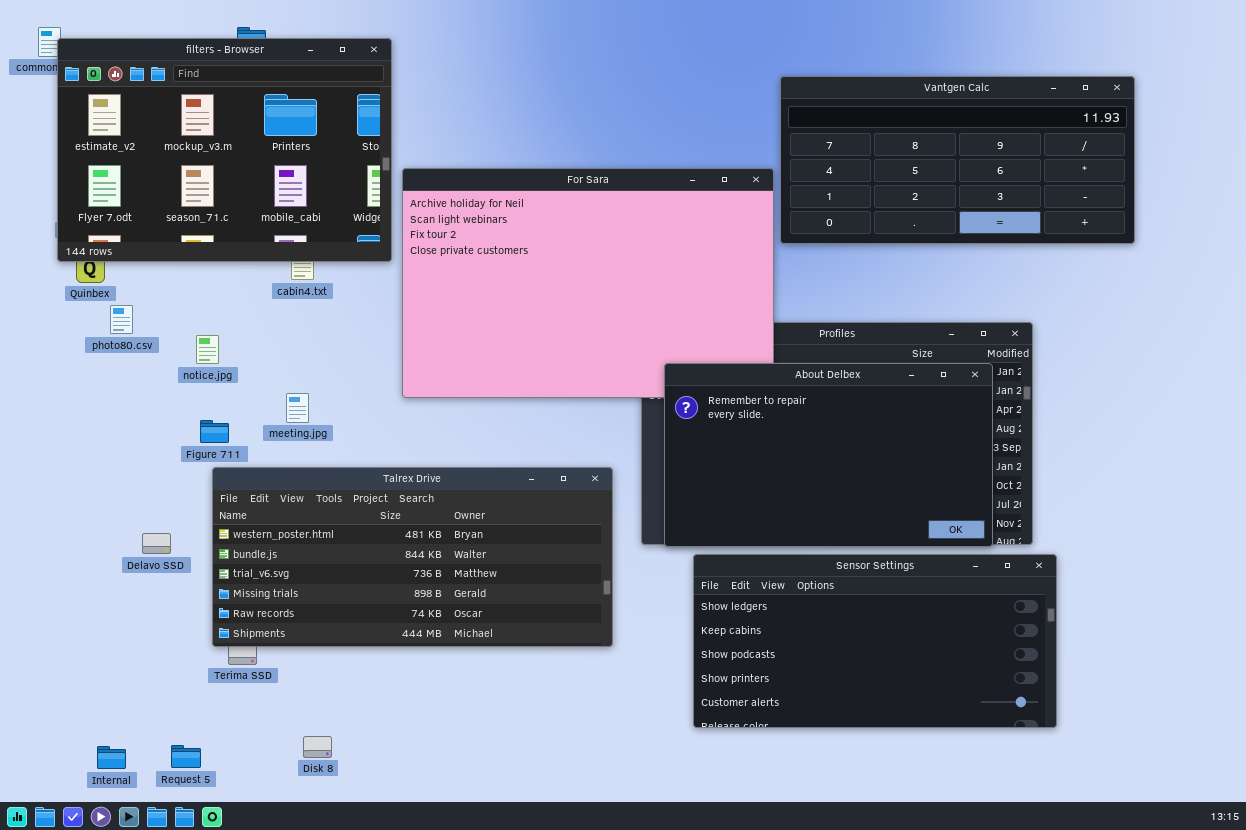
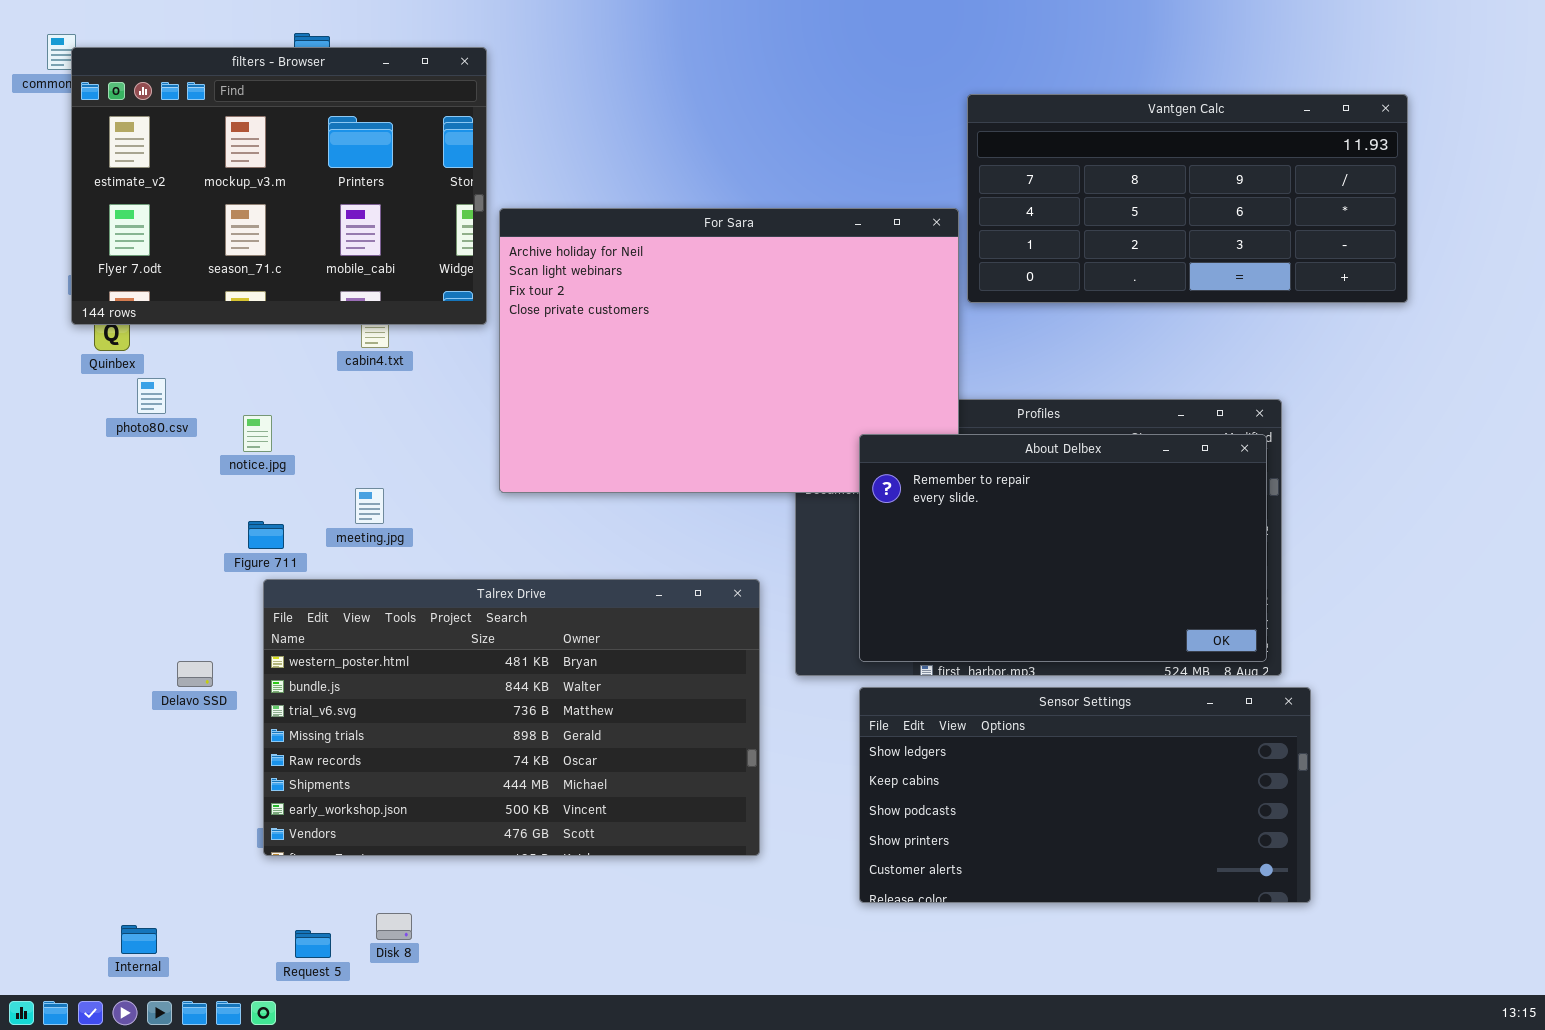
About Delbex: [664,363,993,547] -> [859,434,1267,662], moved
Talrex Drive: [212,467,613,647] -> [263,579,760,856], resized
Request 5: [171,745,201,768] -> [295,930,331,958], moved

